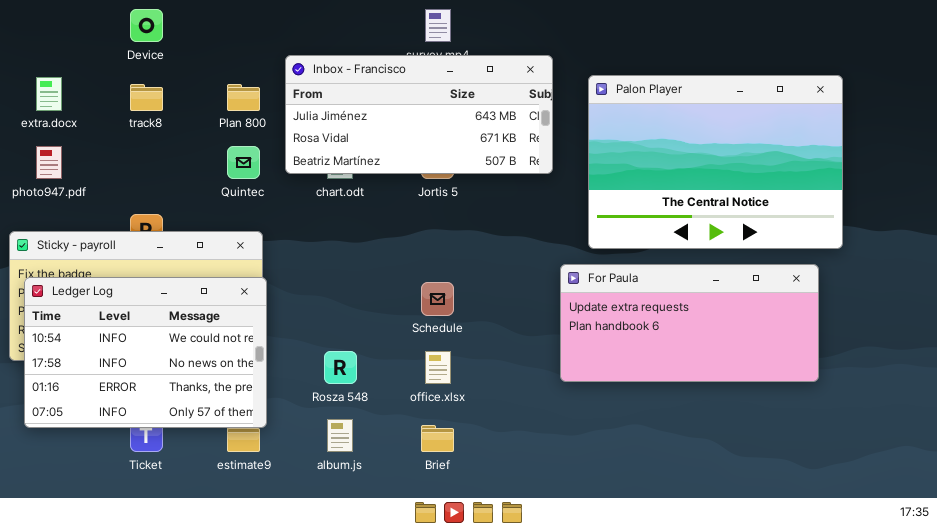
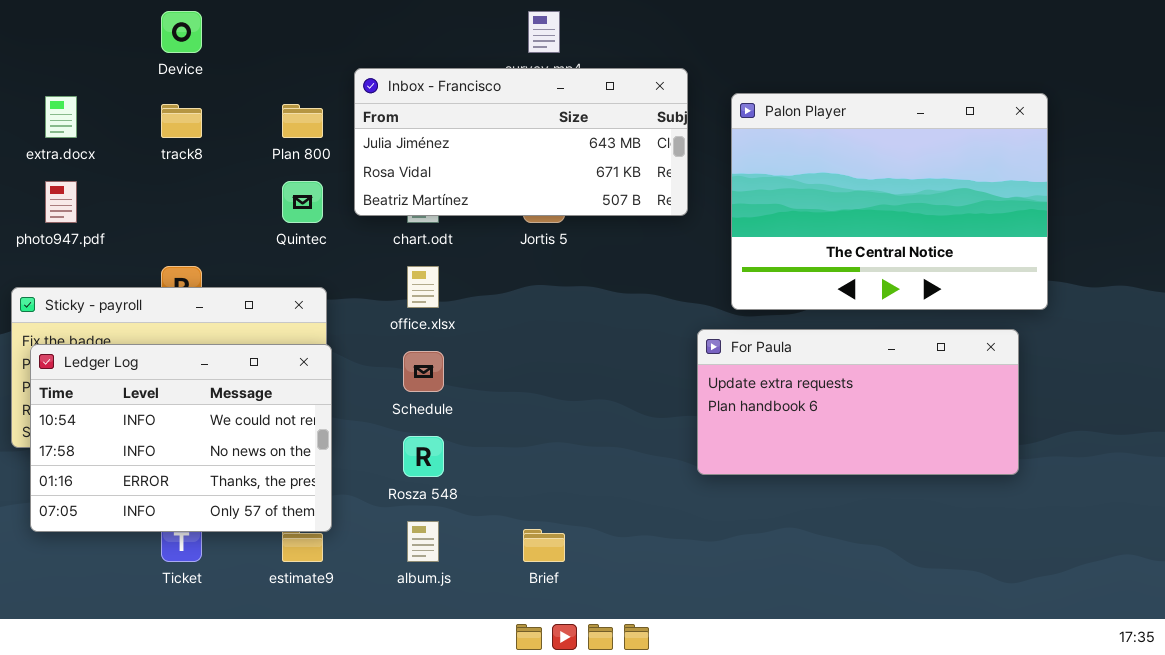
Schedule: [421,282,454,316] -> [403,351,444,392], moved
office.xlsx: [425,351,451,384] -> [407,266,439,308], moved

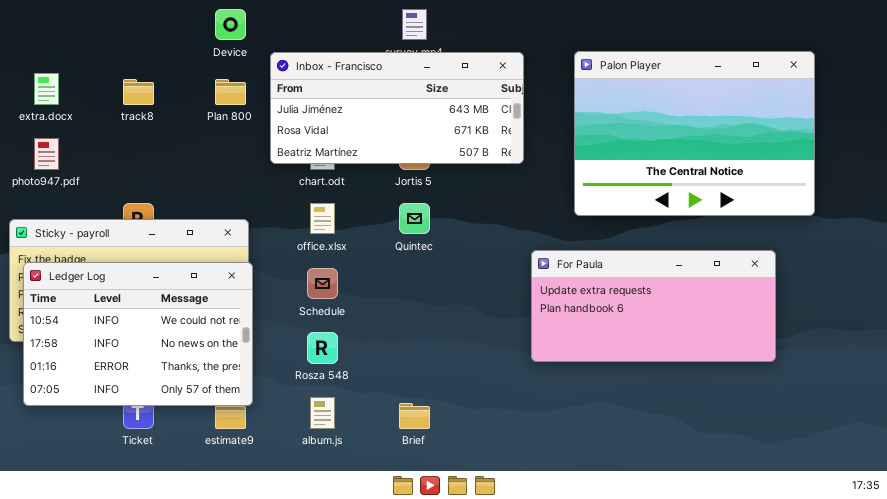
Device: [161,11,202,53] -> [215,9,246,40], moved
Palon Player: [731,93,1048,310] -> [574,51,815,216], moved
Quintec: [282,181,323,223] -> [399,203,430,234], moved

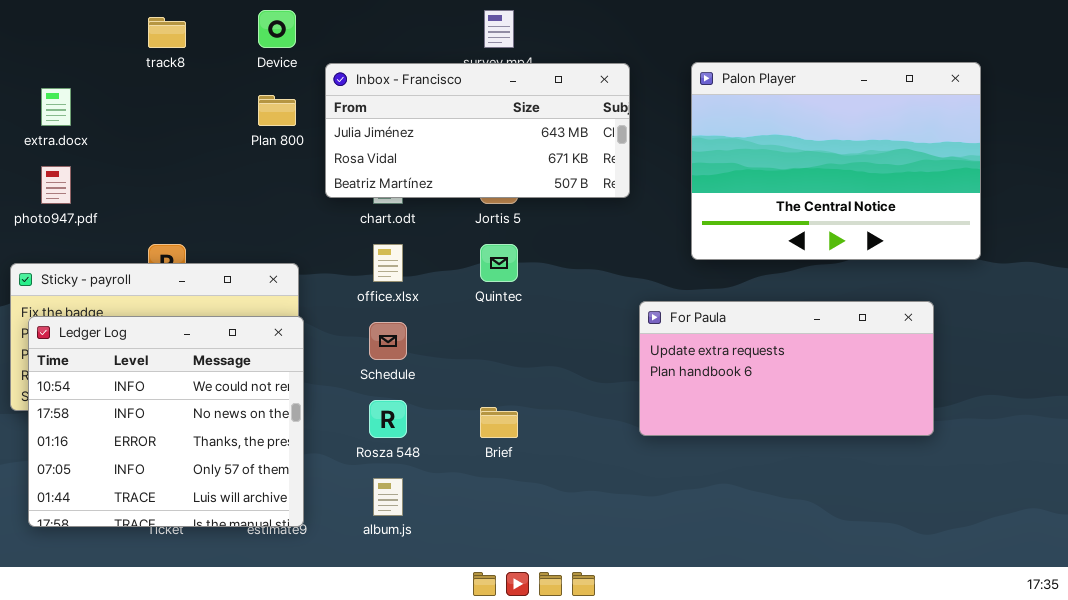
track8: [123,79,154,105] -> [148,17,186,48], moved
Ledger Log: [23,262,253,406] -> [28,316,304,527], resized
Brief: [399,403,430,429] -> [480,407,518,438], moved

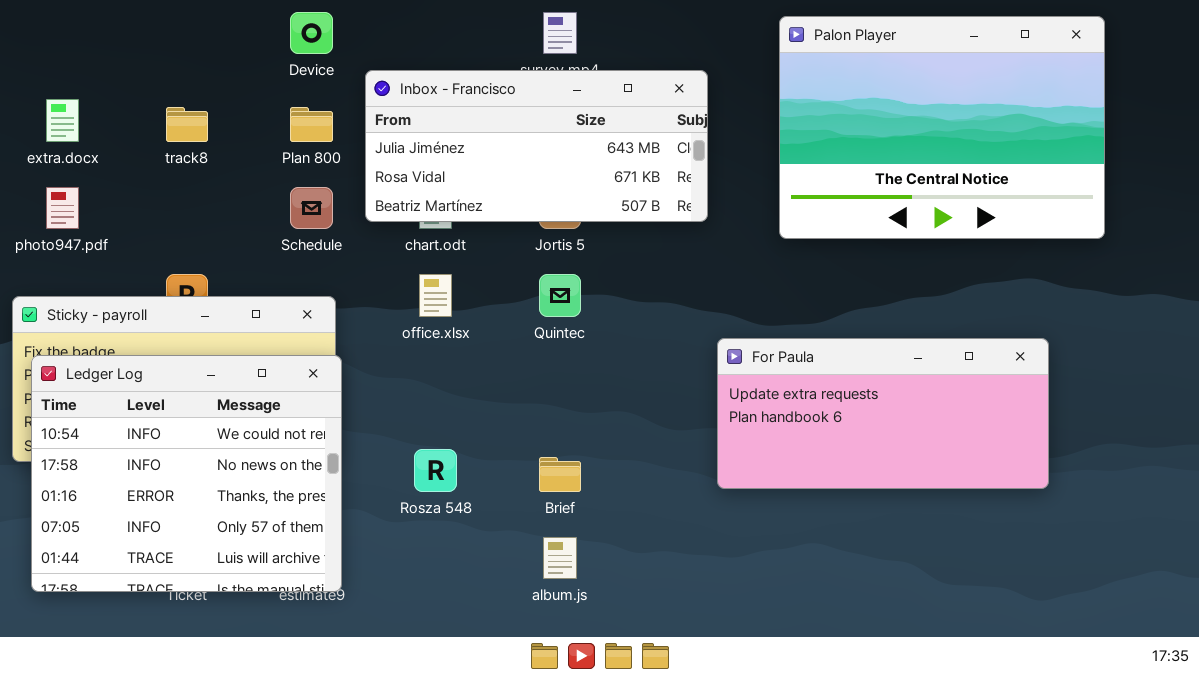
track8: [148,17,186,48] -> [166,107,208,142], moved
Palon Player: [691,62,981,260] -> [779,16,1105,239], moved
Schedule: [369,322,407,360] -> [290,187,333,229], moved
album.js: [373,478,403,516] -> [543,537,577,579], moved

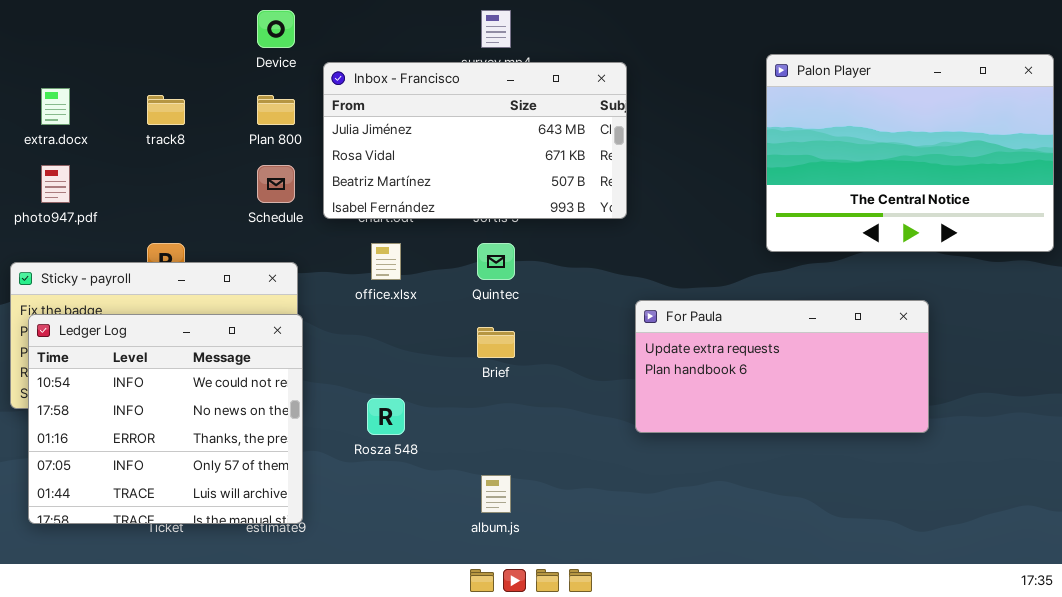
Palon Player: [779,16,1105,239] -> [766,54,1054,252], moved
Inbox - Francisco: [365,70,708,222] -> [323,62,627,219], resized
Brief: [539,457,581,492] -> [477,327,515,358], moved

